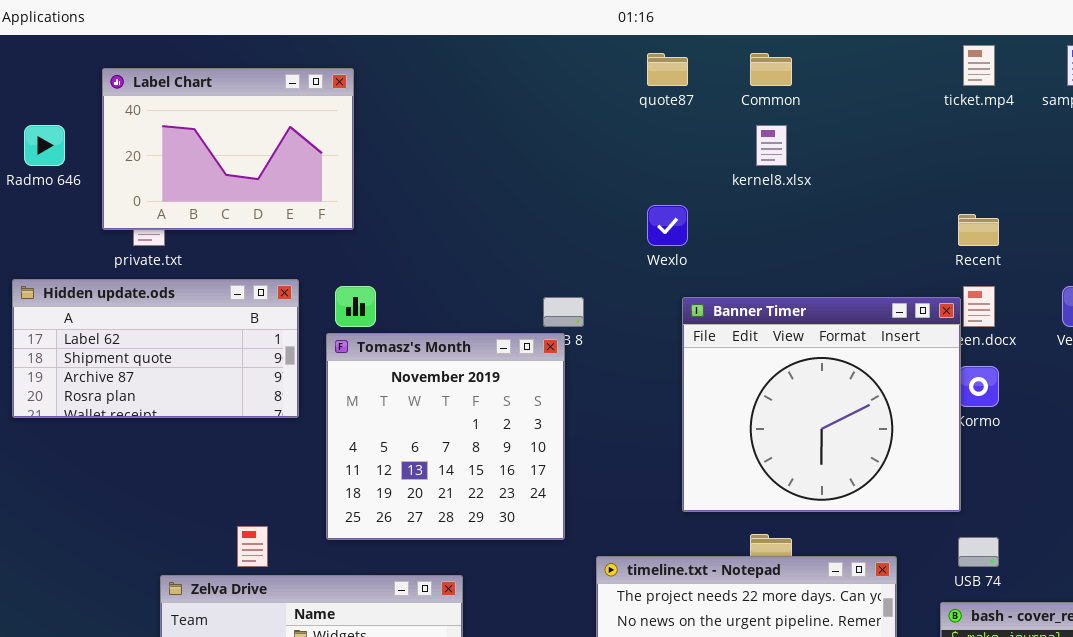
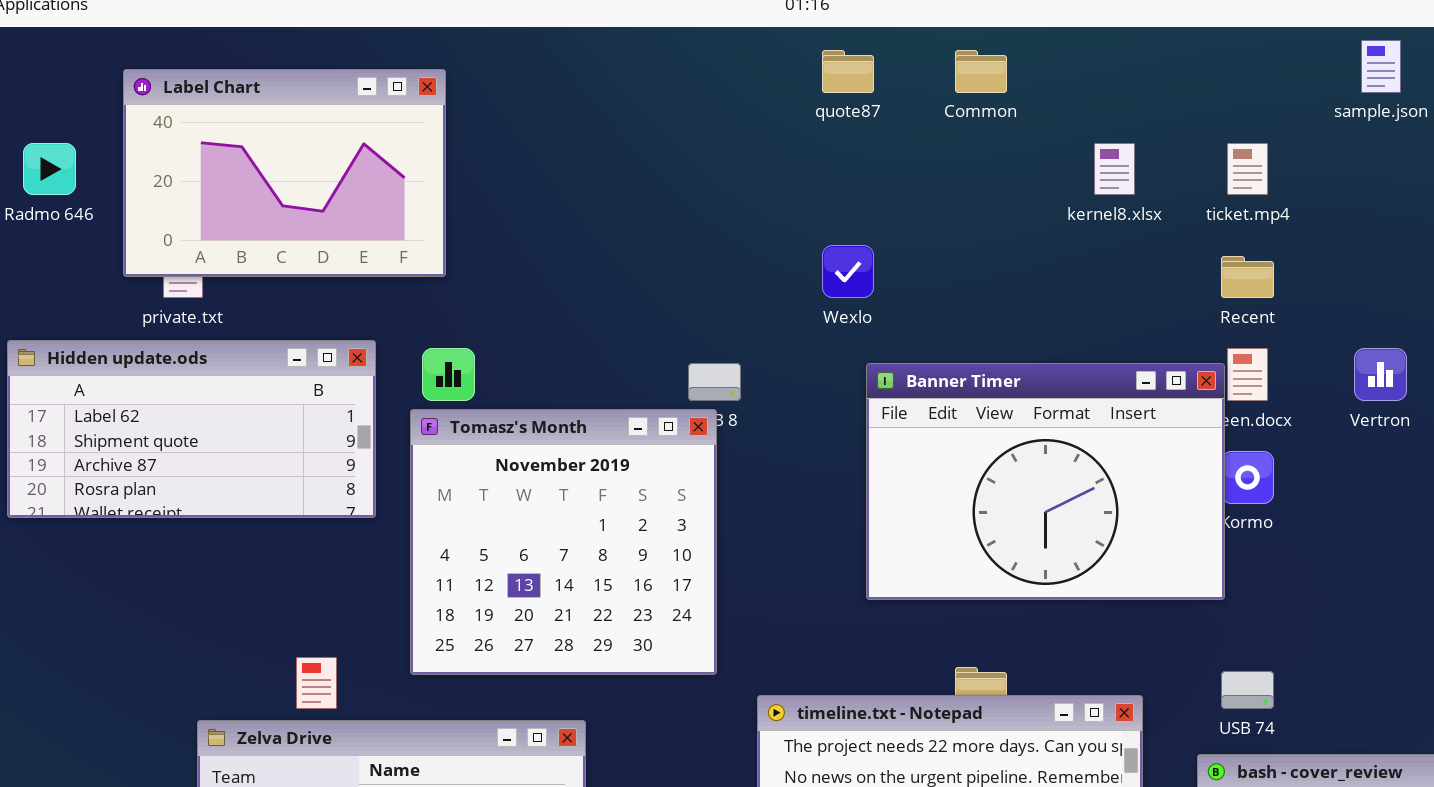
ticket.mp4: [963,45,995,86] -> [1227,143,1268,195], moved
kernel8.xlsx: [756,125,787,166] -> [1094,143,1135,195], moved
Banner Timer: [682,297,961,512] -> [866,363,1225,600], resized

